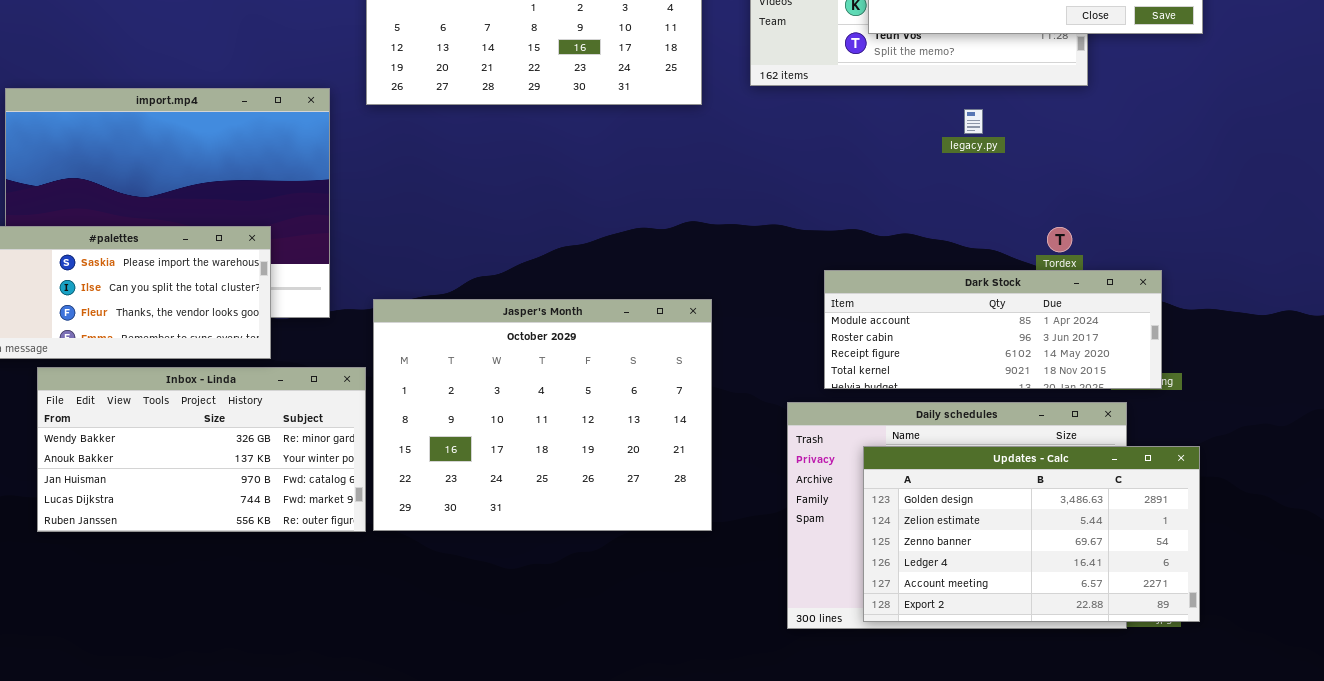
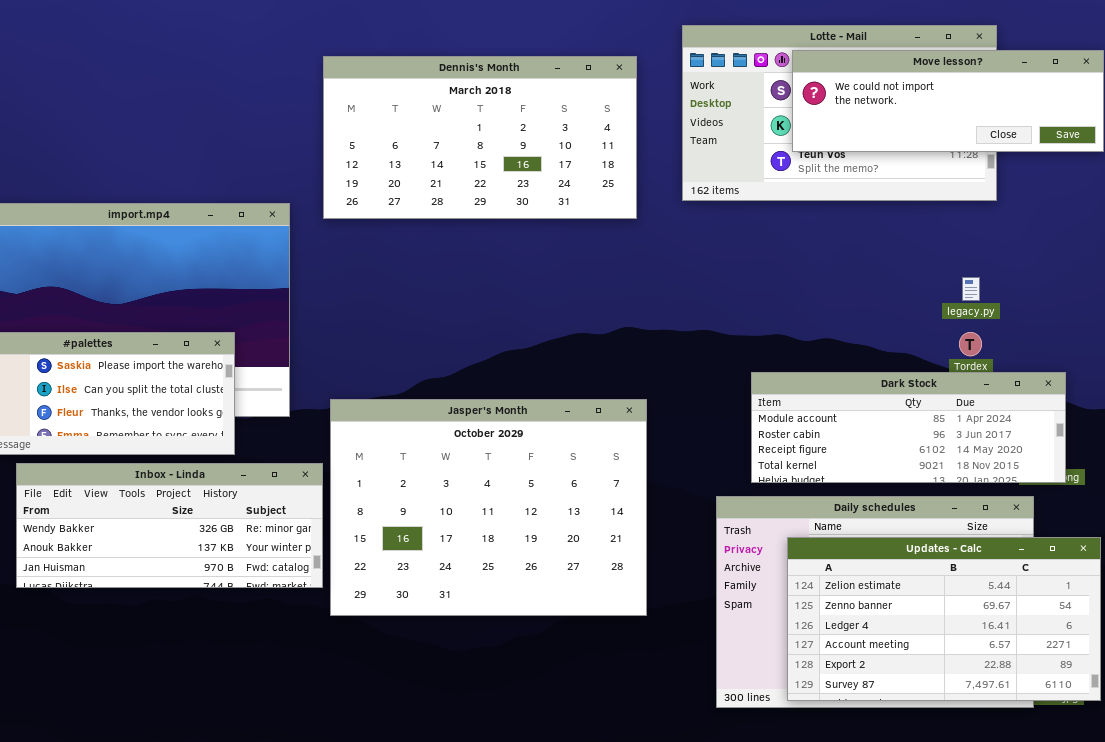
legacy.py: [964,109,983,134] -> [962,277,980,301], moved
Inbox - Linda: [37,367,366,532] -> [16,463,323,588], resized
Updates - Calc: [863,446,1200,622] -> [787,537,1101,701], scrolled down 1 row

